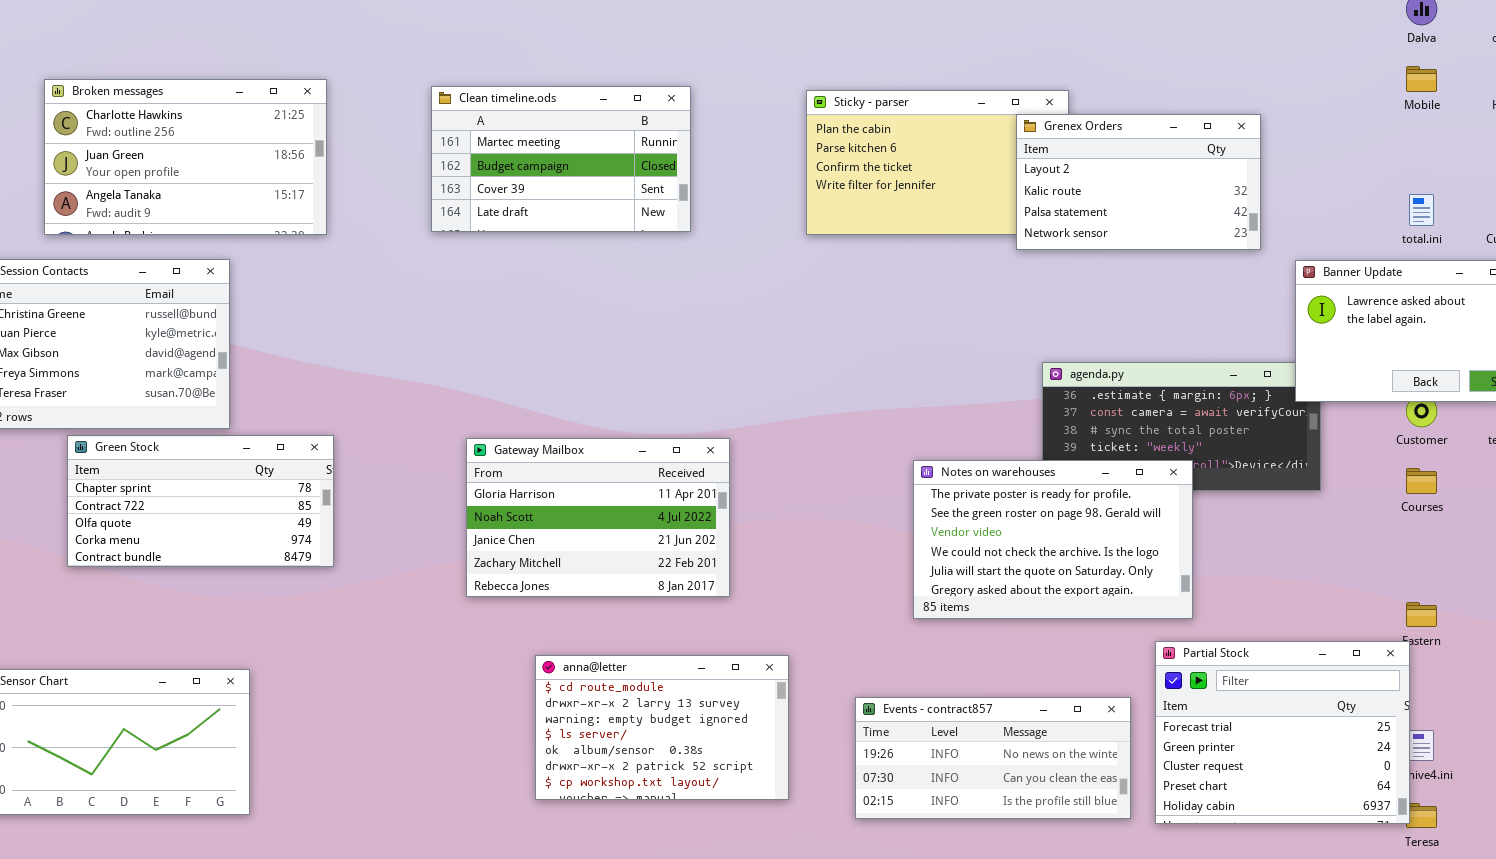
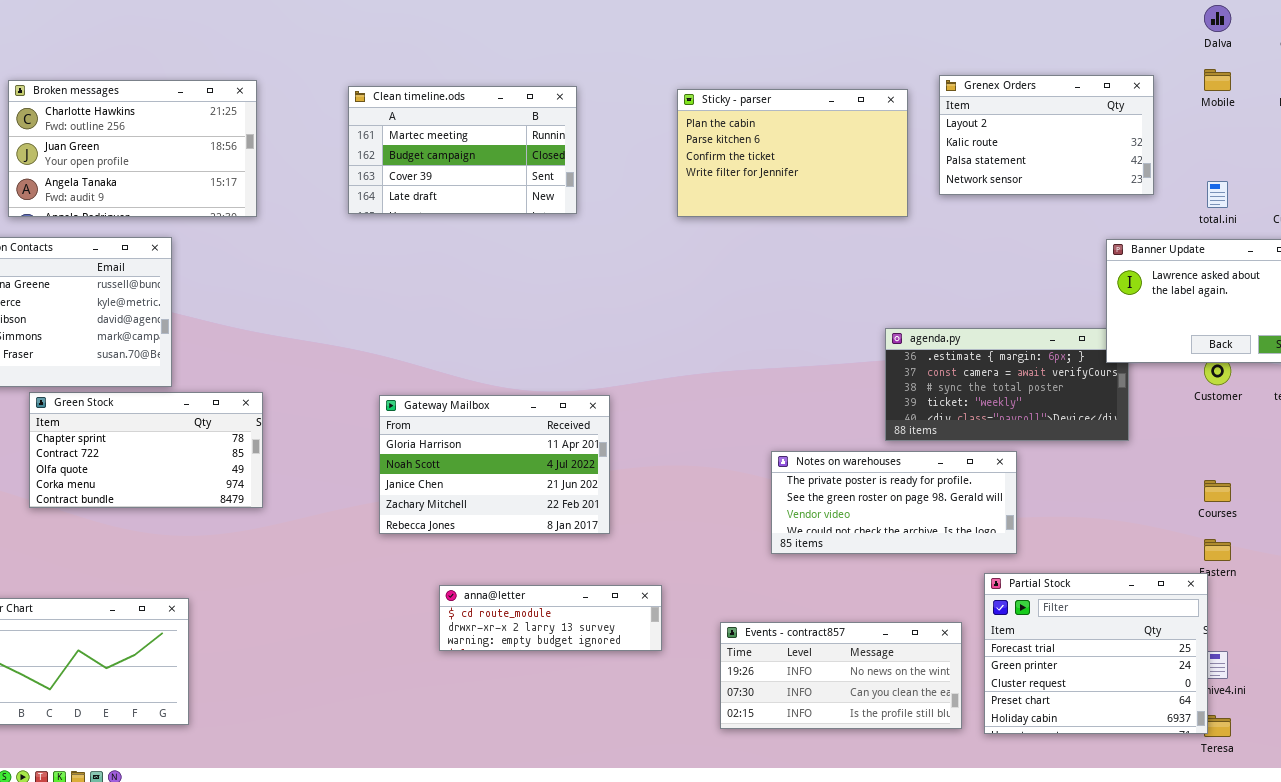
Grenex Orders: [1016,114,1261,250] -> [939,75,1154,195], moved
Notes on warehouses: [913,460,1193,619] -> [771,451,1017,554], resized
Courses: [1406,468,1437,494] -> [1204,480,1231,502], moved
anna@letter: [535,655,789,800] -> [439,585,662,651], resized

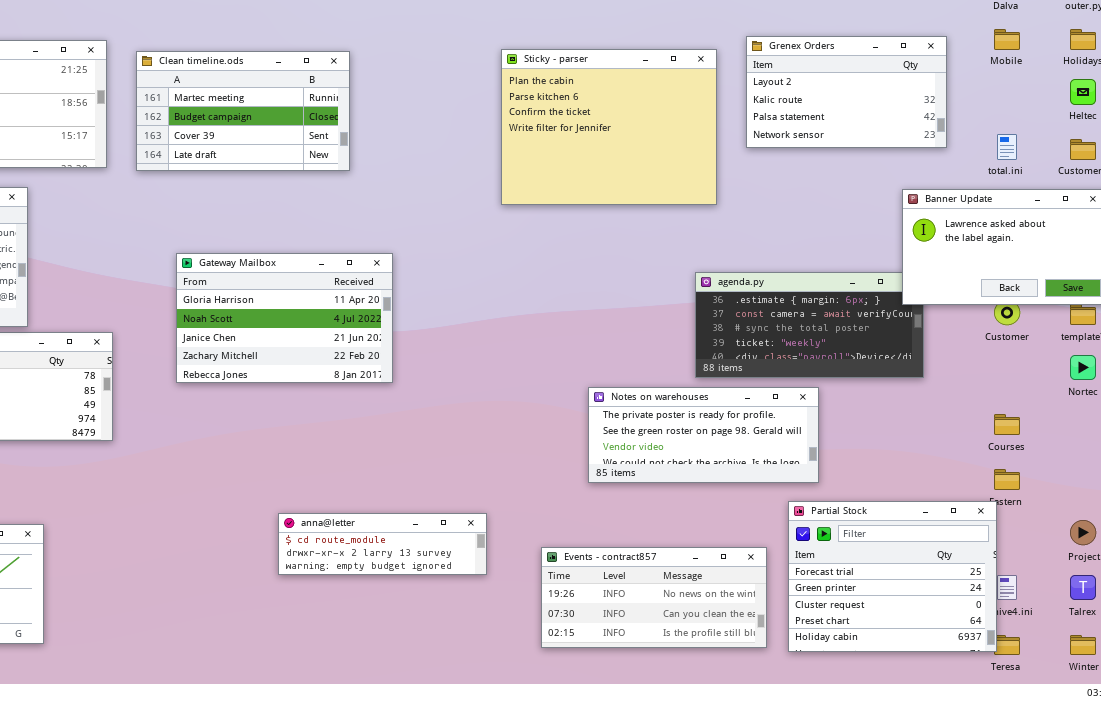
Clean timeline.ods: [348,86,577,214] -> [136,51,350,171], moved
Sticky - parser: [677,89,908,217] -> [501,49,717,205], resized
Gateway Mailbox: [379,395,610,534] -> [176,253,393,383], moved

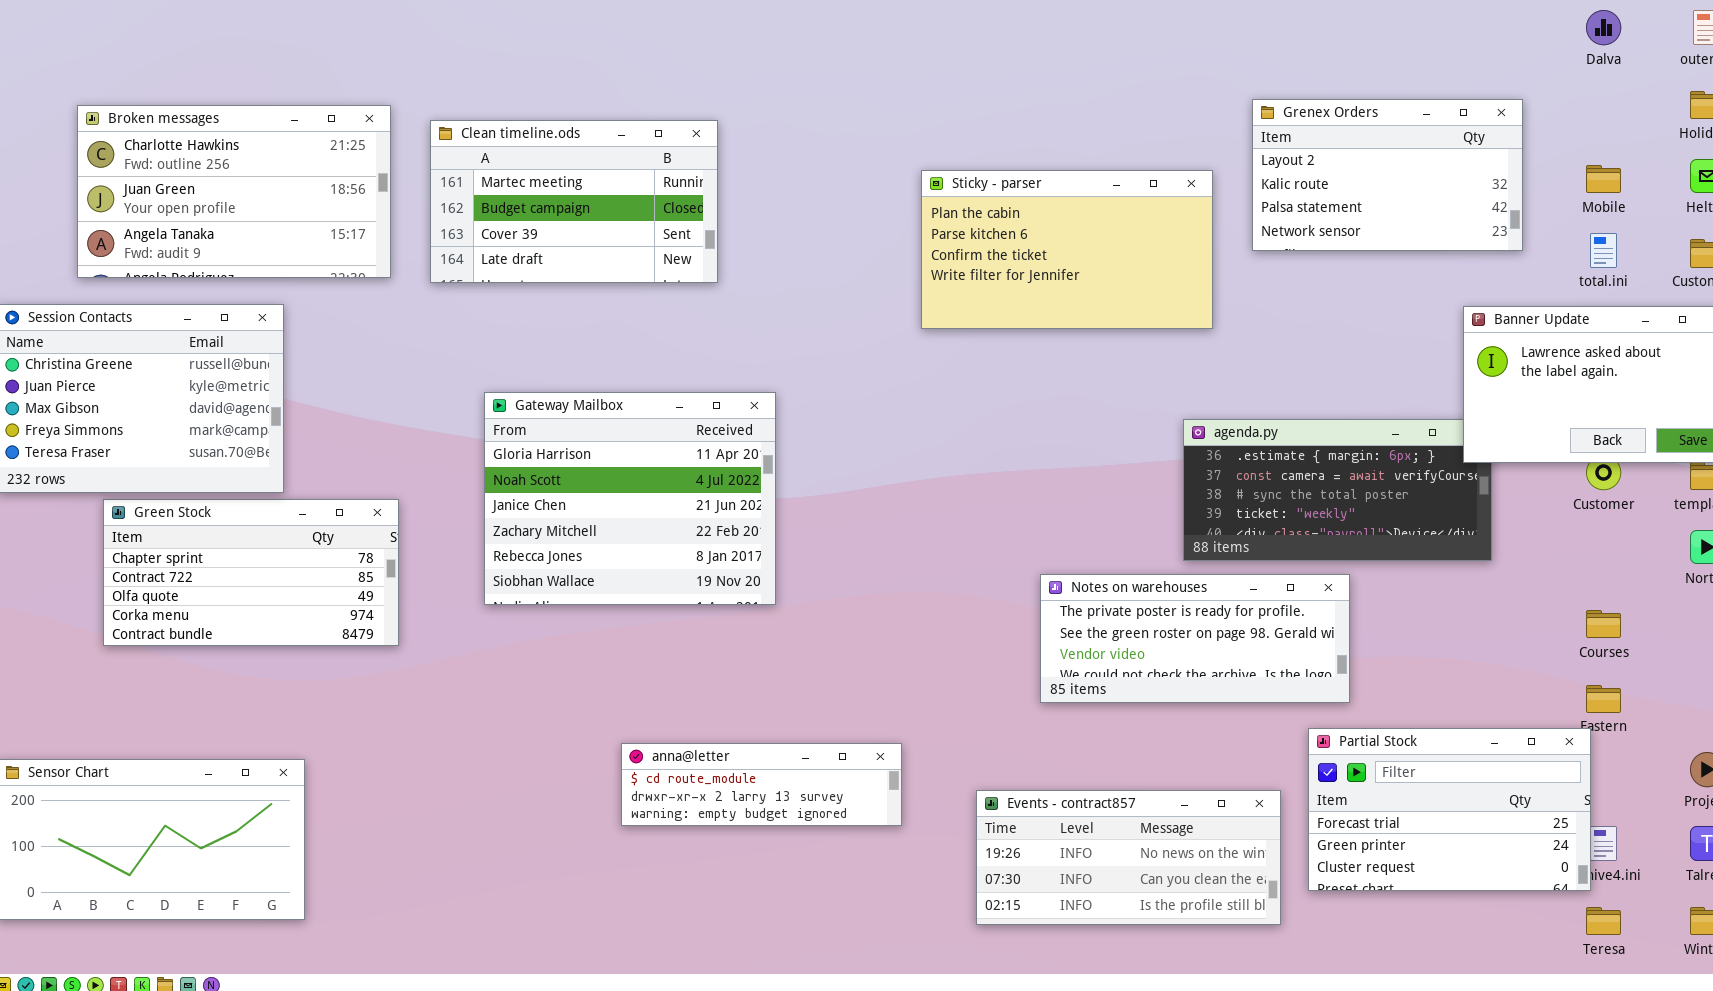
Mobile: [994,29,1020,50] -> [1586,165,1621,193], moved
Sticky - parser: [501,49,717,205] -> [921,170,1213,329], resized
Gateway Mailbox: [176,253,393,383] -> [484,392,776,605], resized
Partial Stock: [788,501,997,652] -> [1308,728,1591,891], resized

